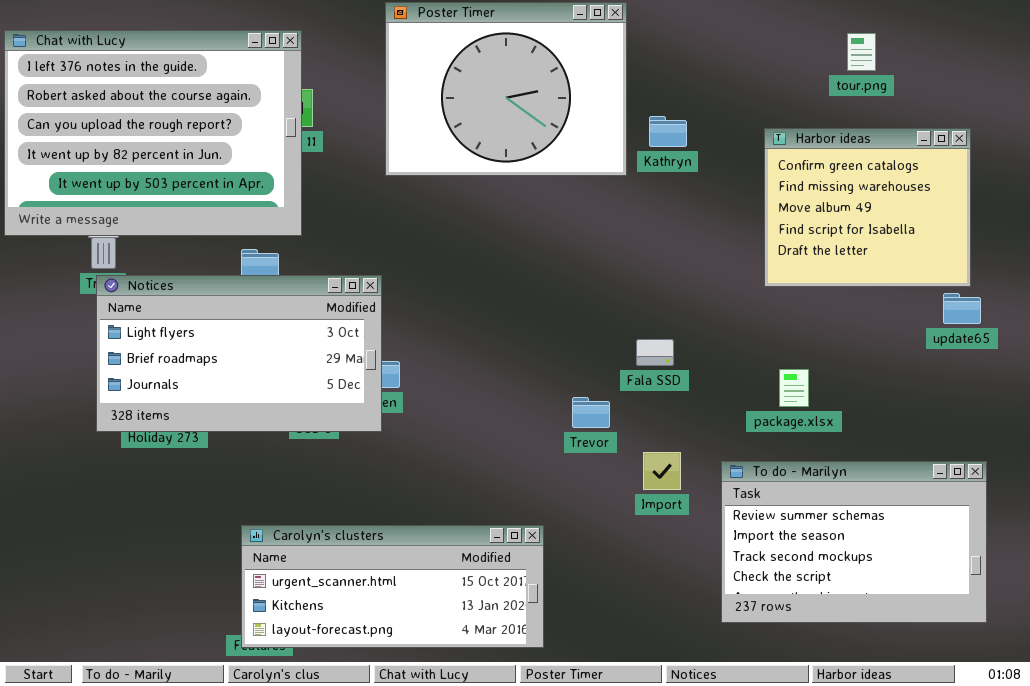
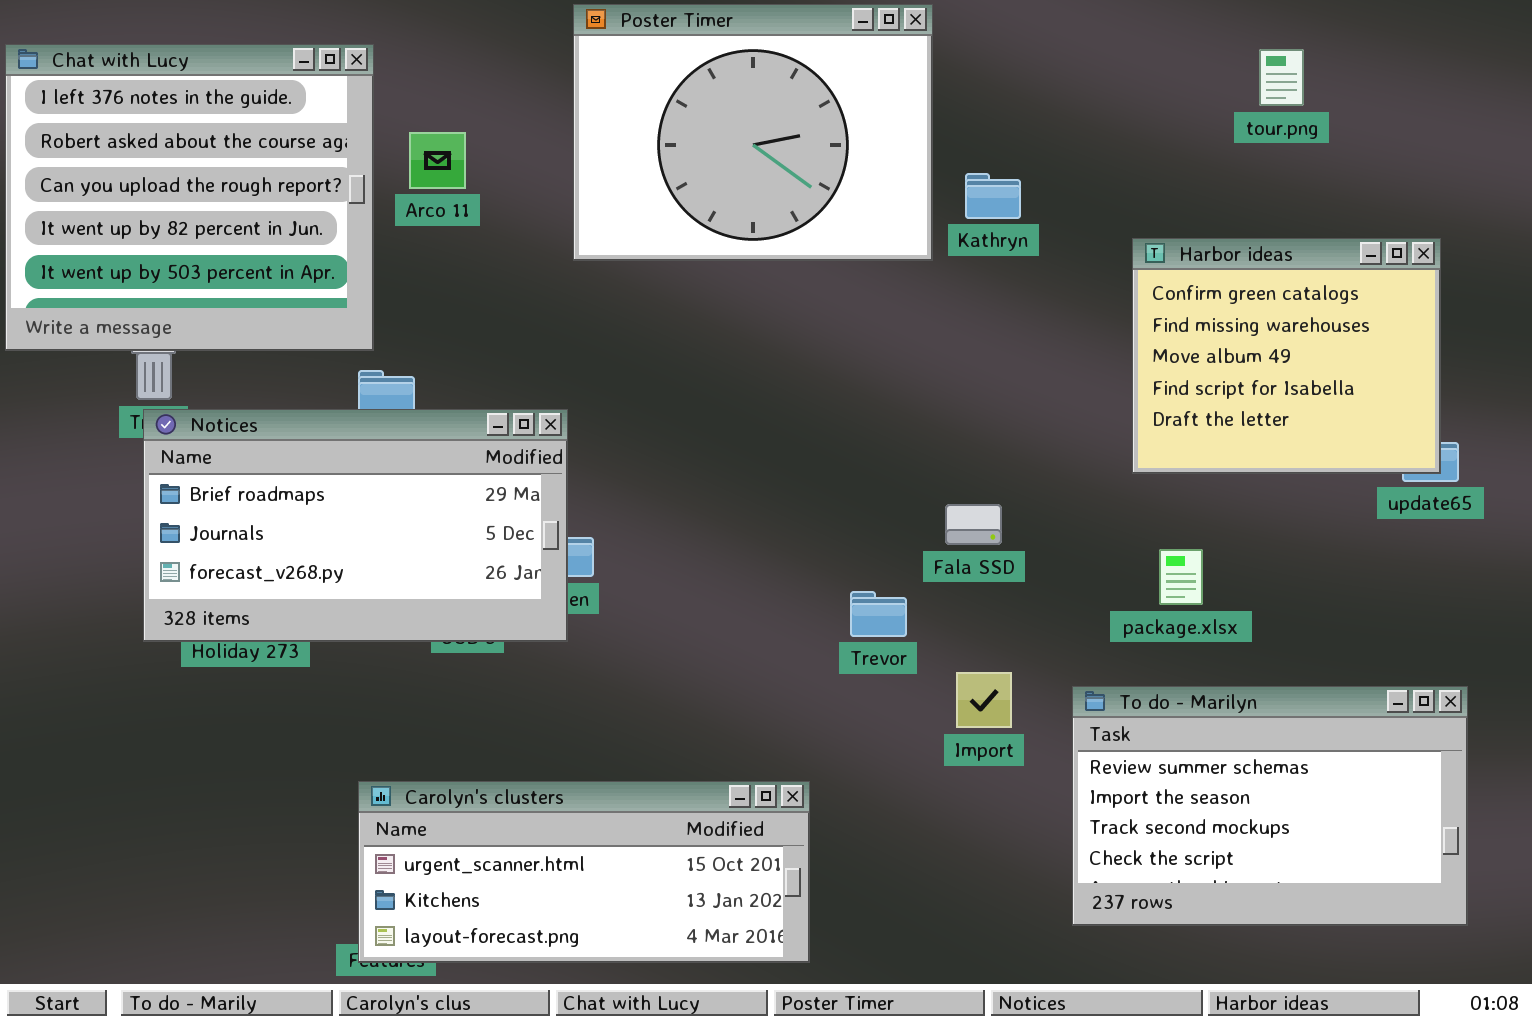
Chat with Lucy: [4,30,302,236] -> [5,44,374,351], resized
Harbor ideas: [764,128,971,287] -> [1132,238,1441,474], moved
Notices: [96,275,382,432] -> [143,409,568,642], scrolled down 1 row

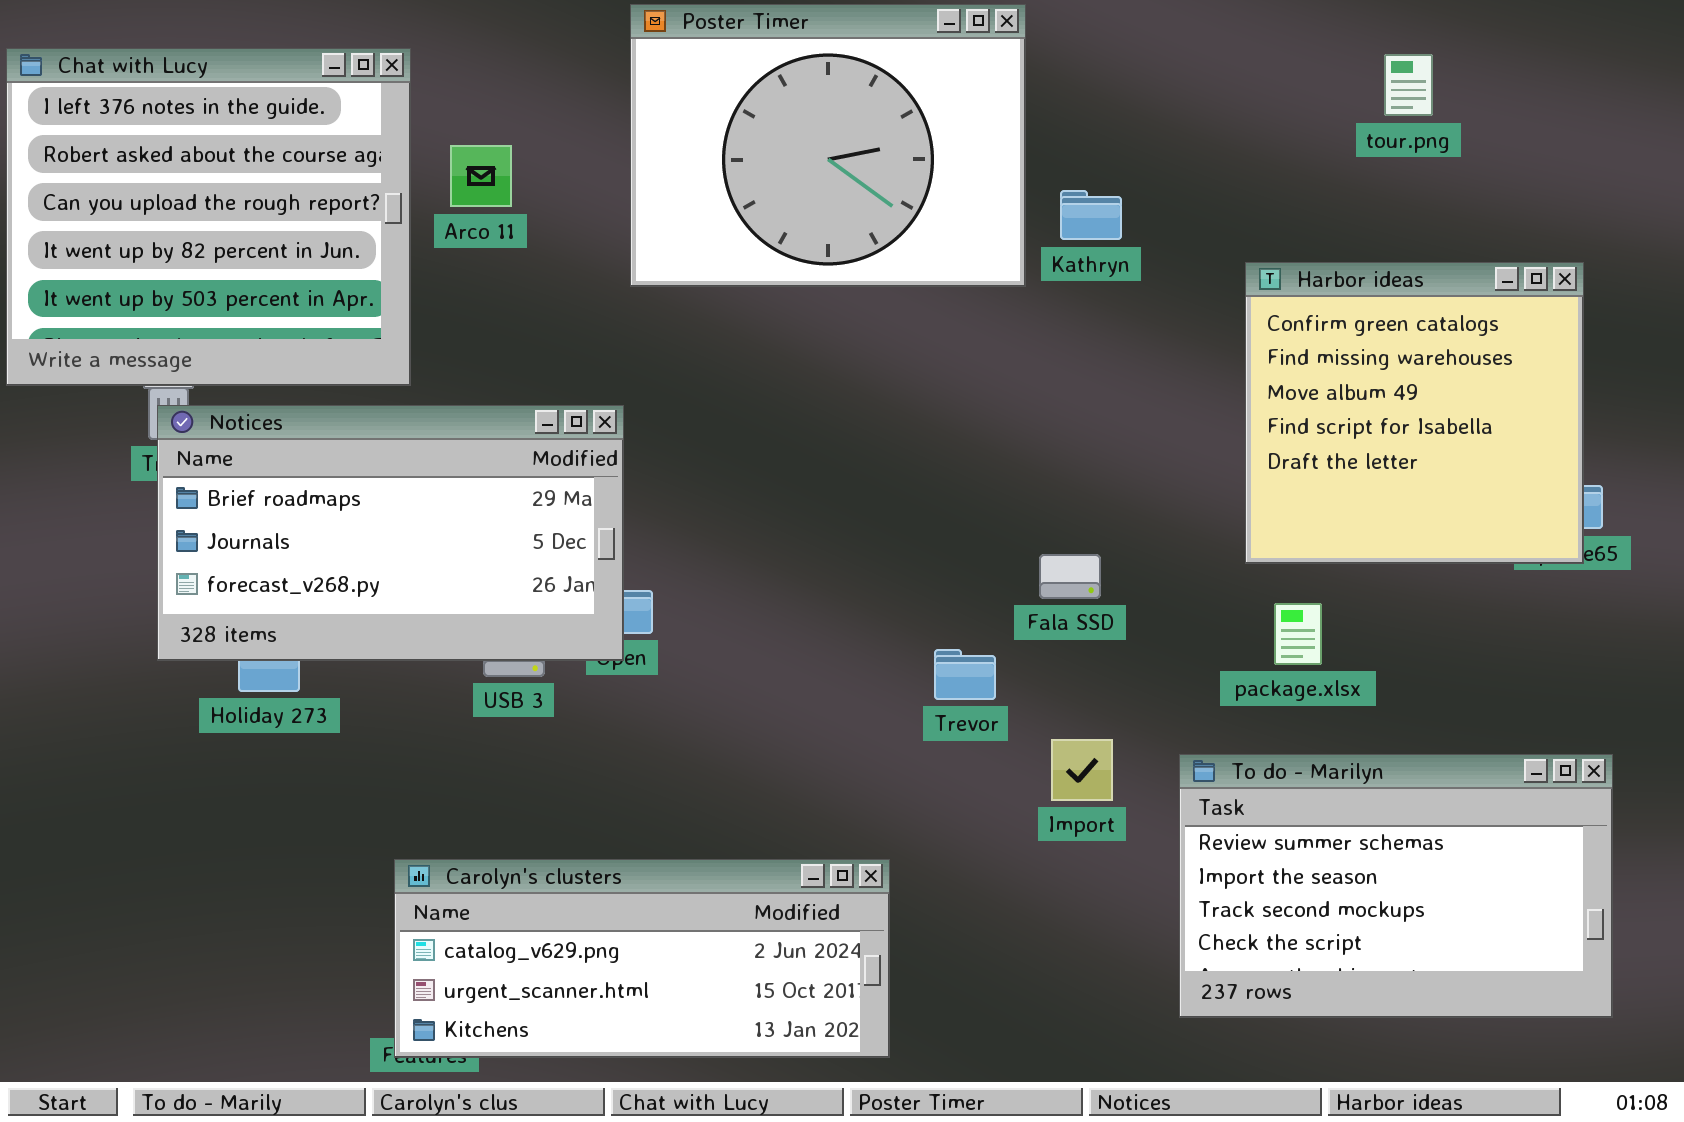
Harbor ideas: [1132,238,1441,474] -> [1245,262,1584,564], resized
Notices: [143,409,568,642] -> [157,405,624,661], moved
Carolyn's clusters: [358,781,810,963] -> [394,859,890,1058], scrolled up 1 row

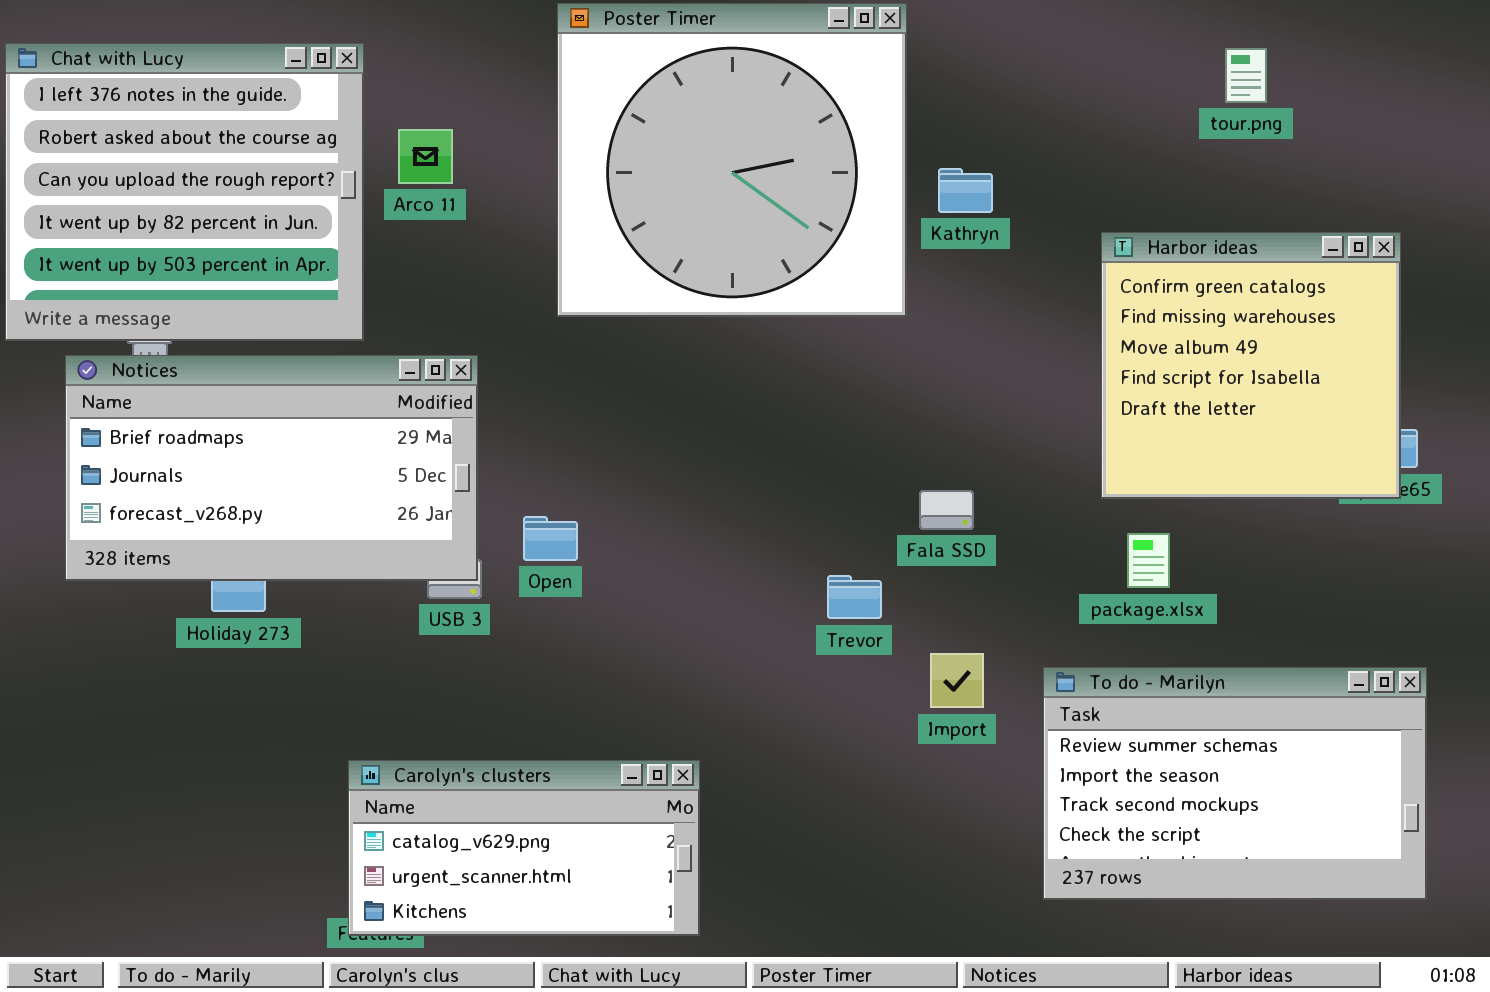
Poster Timer: [630,4,1026,287] -> [557,3,907,317], resized
Notices: [157,405,624,661] -> [65,355,478,581], moved
Carolyn's clusters: [394,859,890,1058] -> [348,760,700,936], resized

